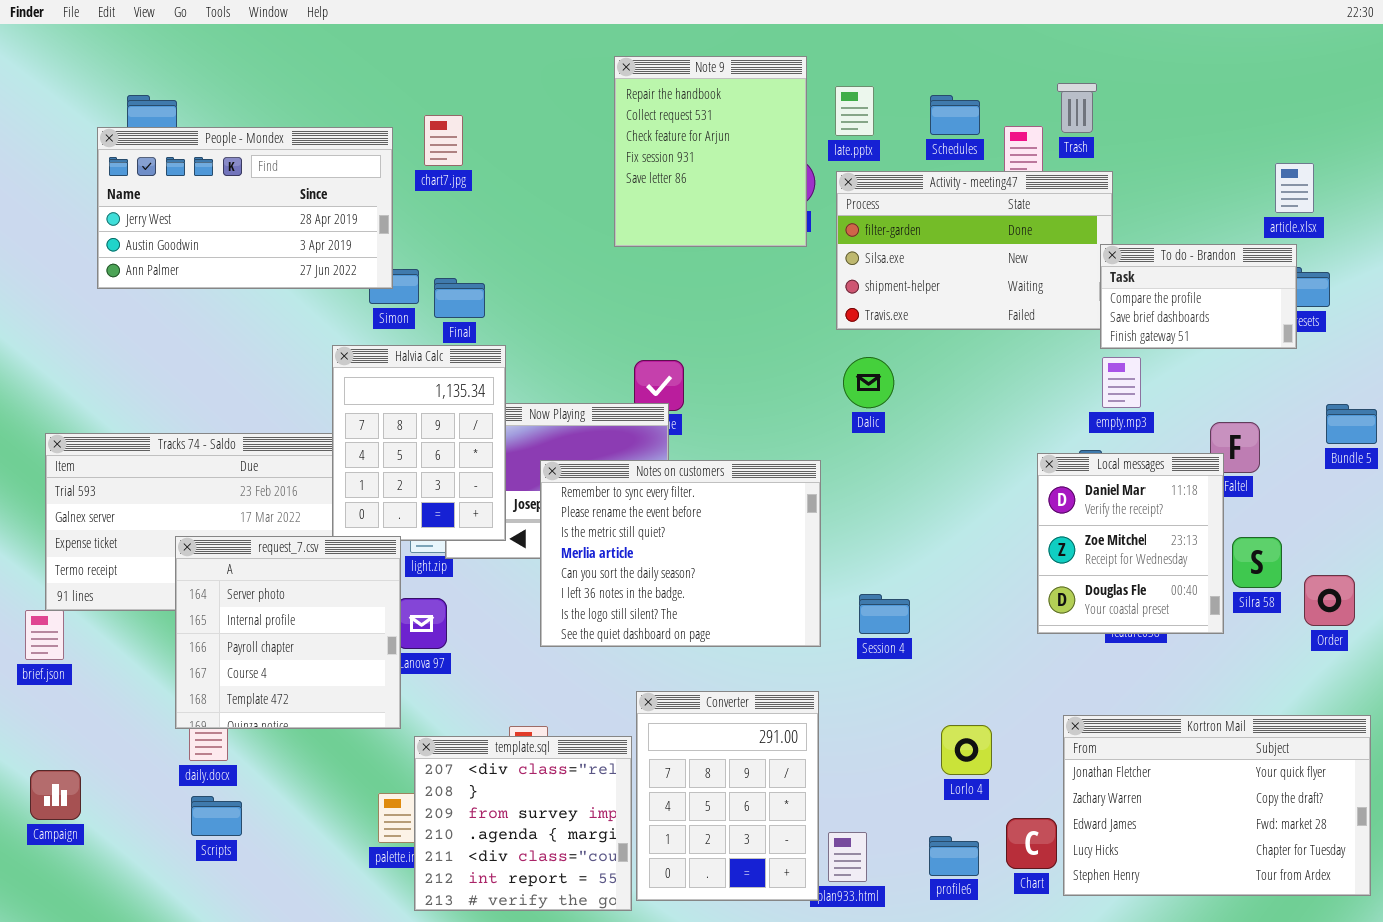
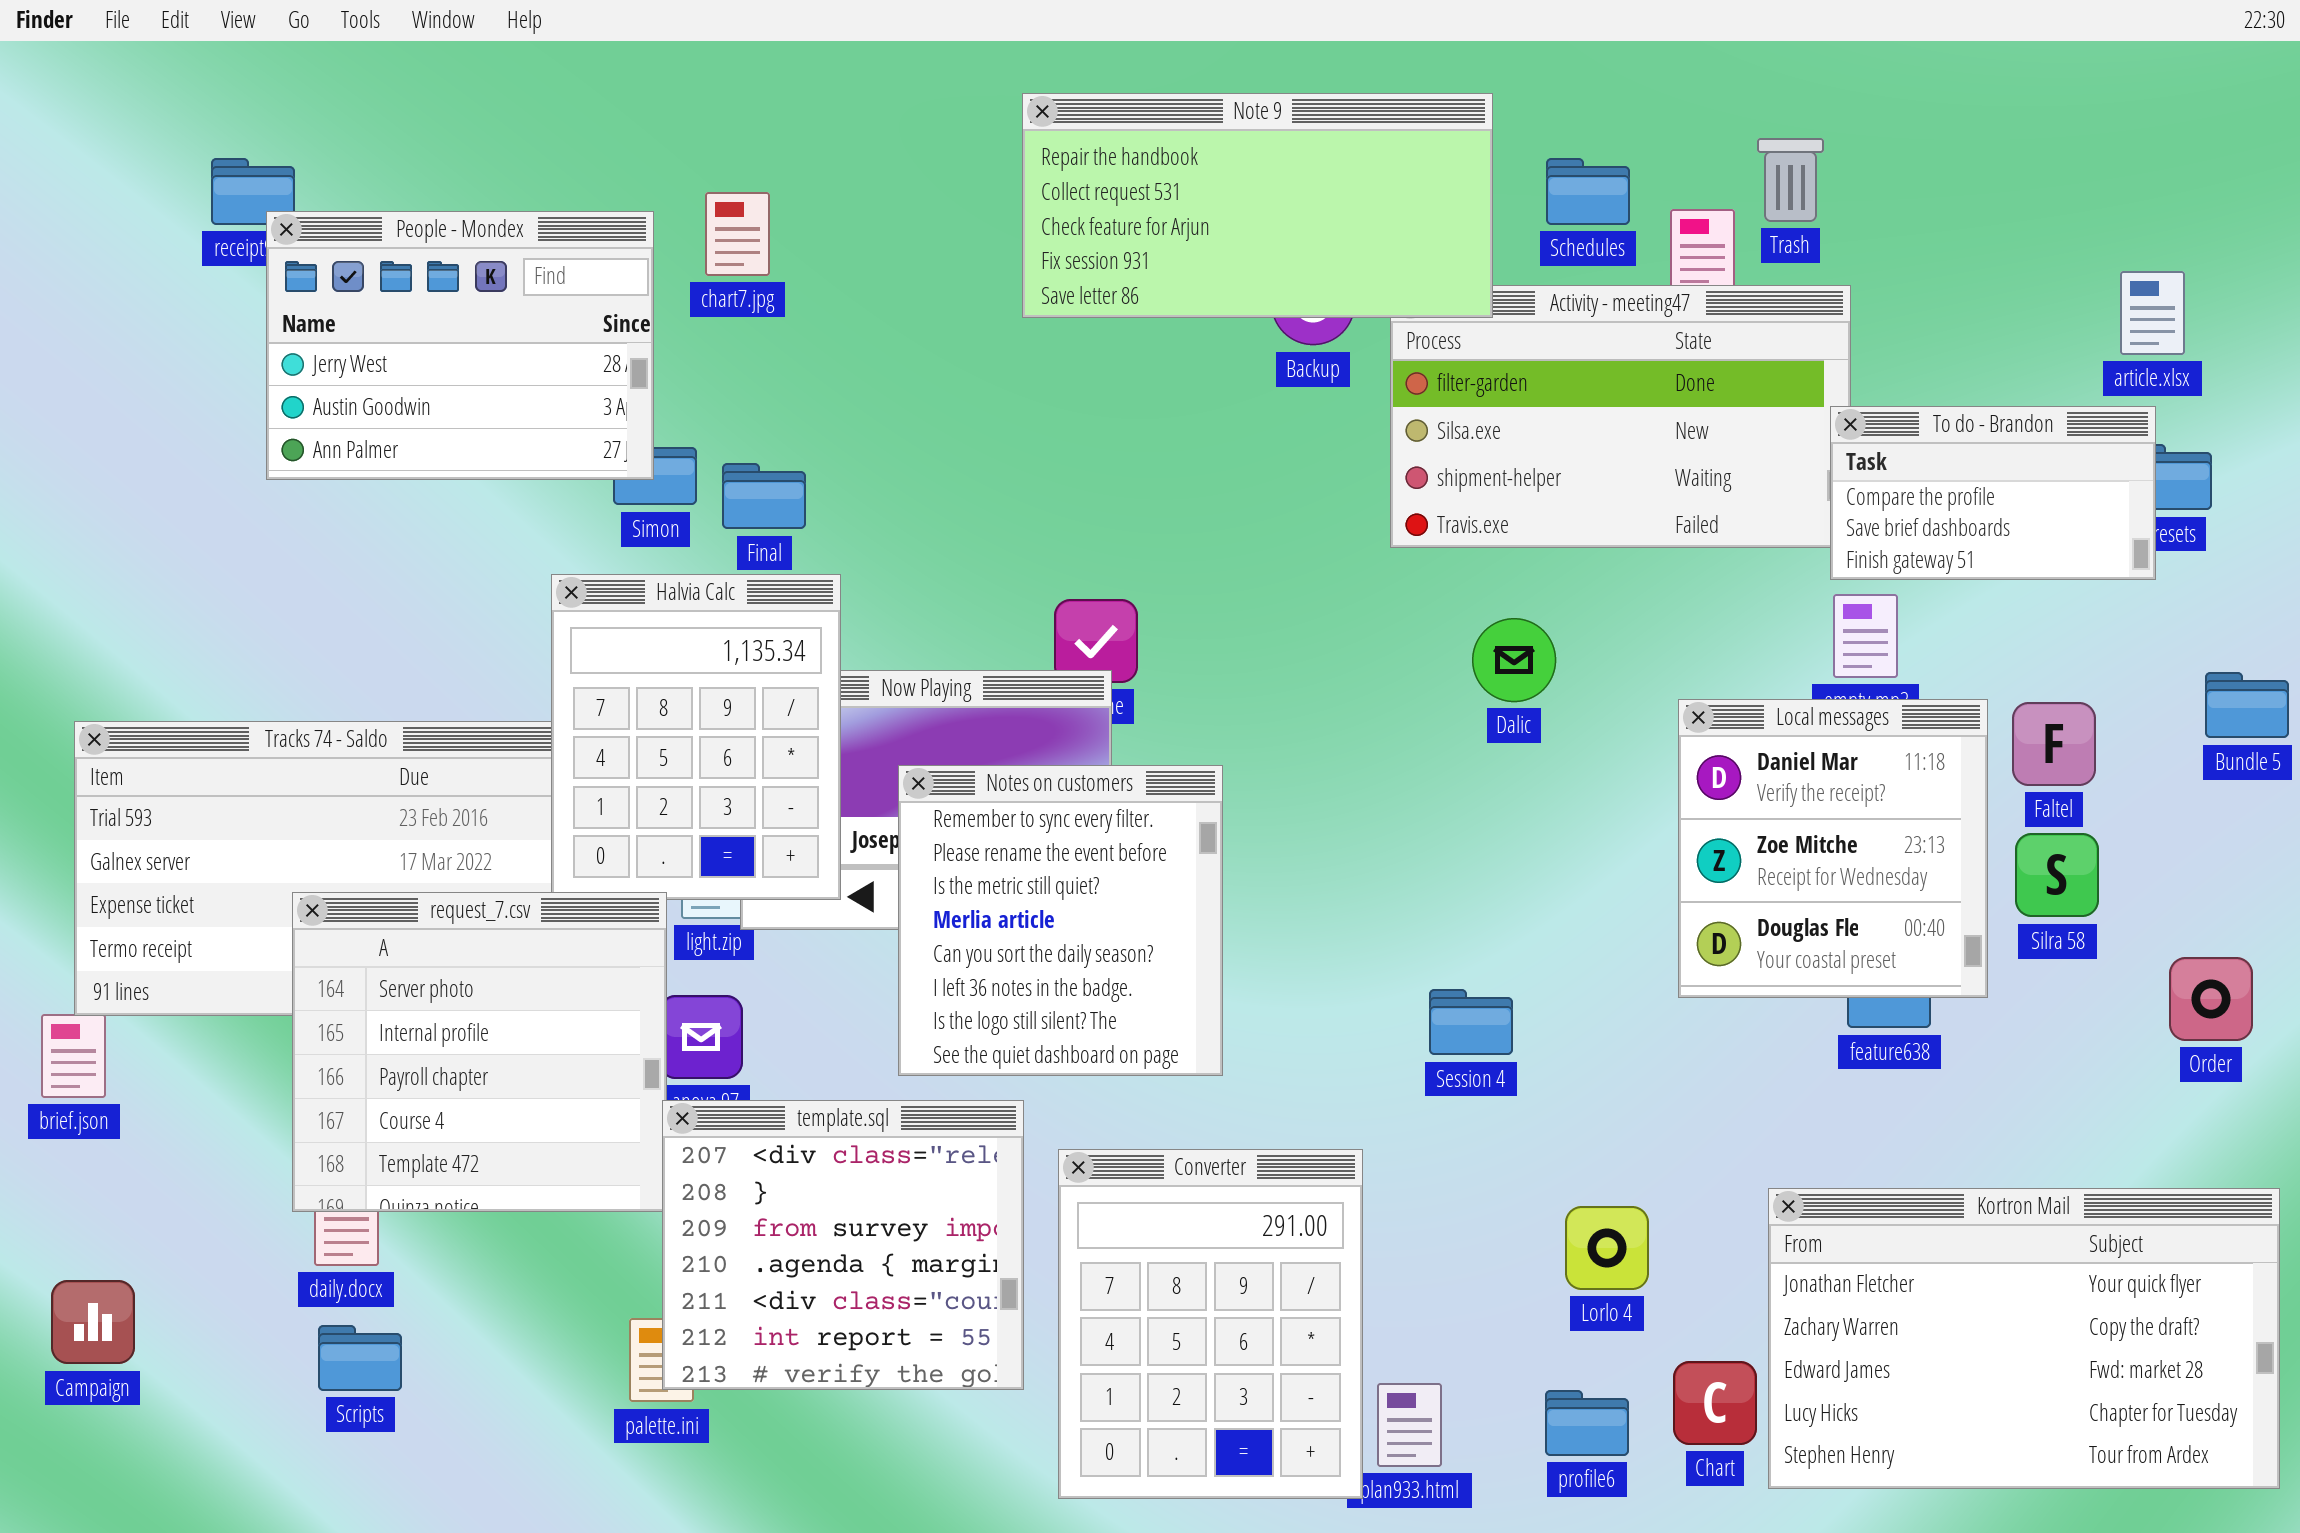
Note 9: [614,56,807,247] -> [1022,93,1493,318], resized
People - Mondex: [97,127,393,289] -> [266,211,654,480], resized
Dalic: [843,357,894,408] -> [1472,618,1556,702], moved
Local messages: [1037,453,1224,634] -> [1678,699,1988,998], moved
Notes on customers: [540,460,821,647] -> [898,765,1223,1076], resized
Silra 58: [1232,537,1282,588] -> [2015,833,2099,917], moved
template.sql: [414,736,632,911] -> [662,1100,1024,1390], moved

